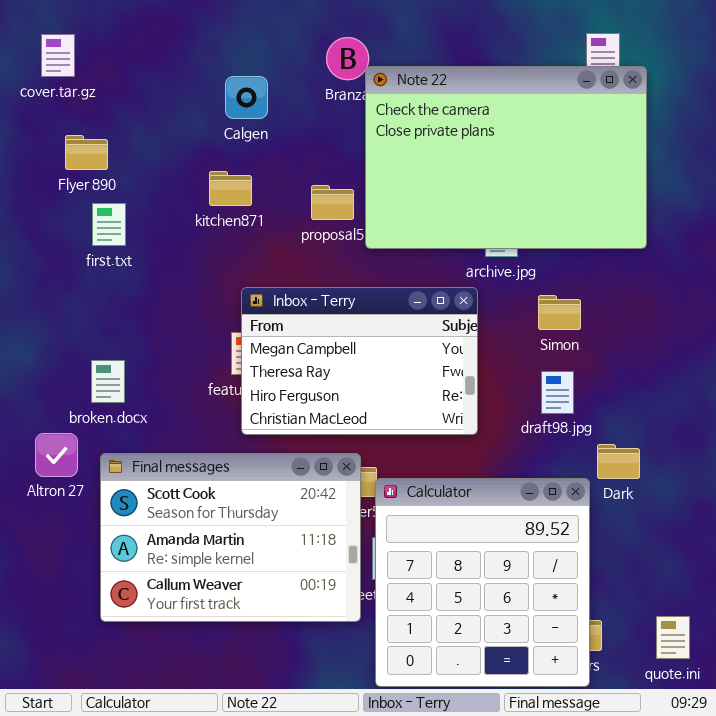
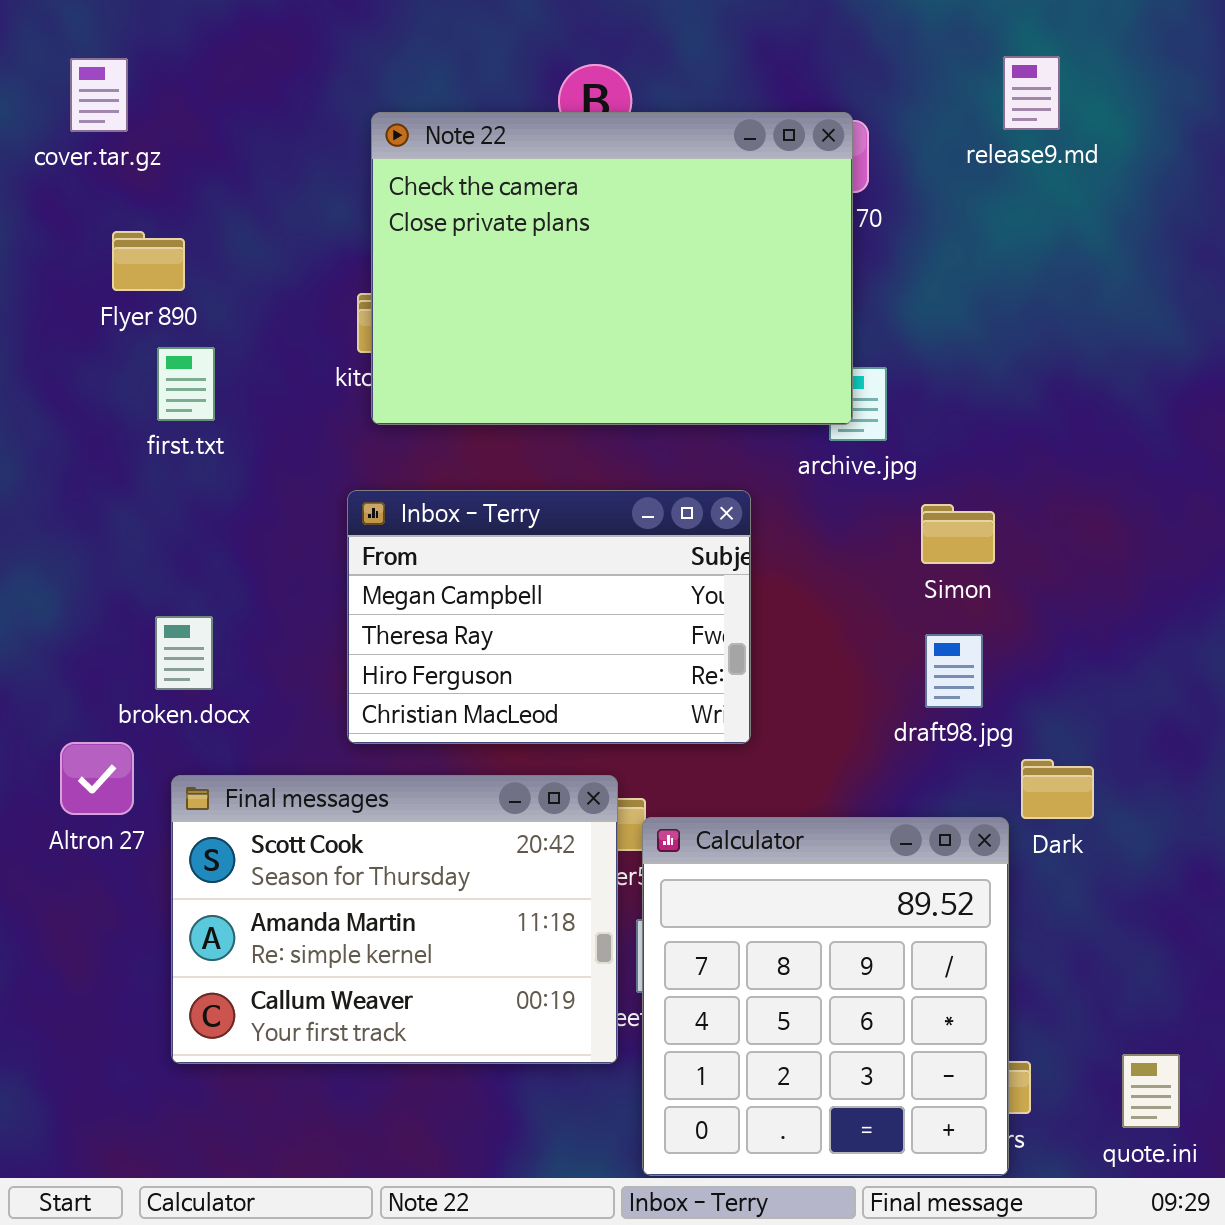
Note 22: [365,66,647,249] -> [371,112,853,425], moved
Inbox - Terry: [241,287,478,435] -> [347,490,751,744], moved

